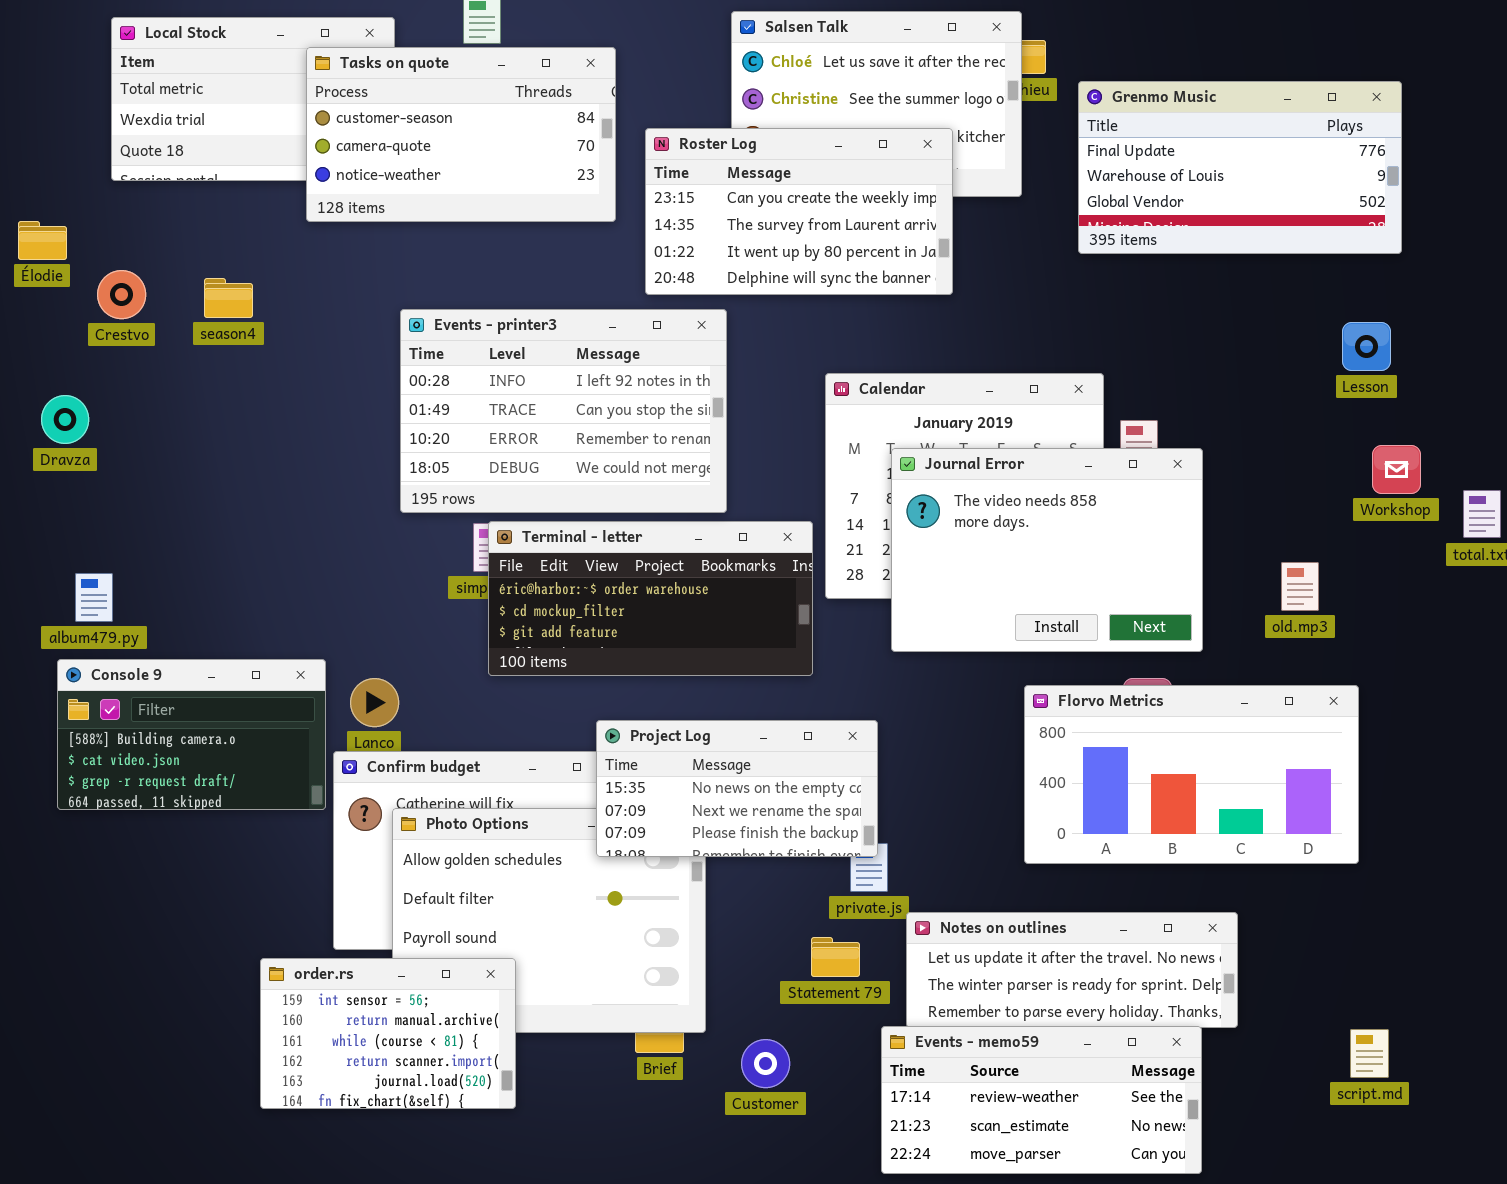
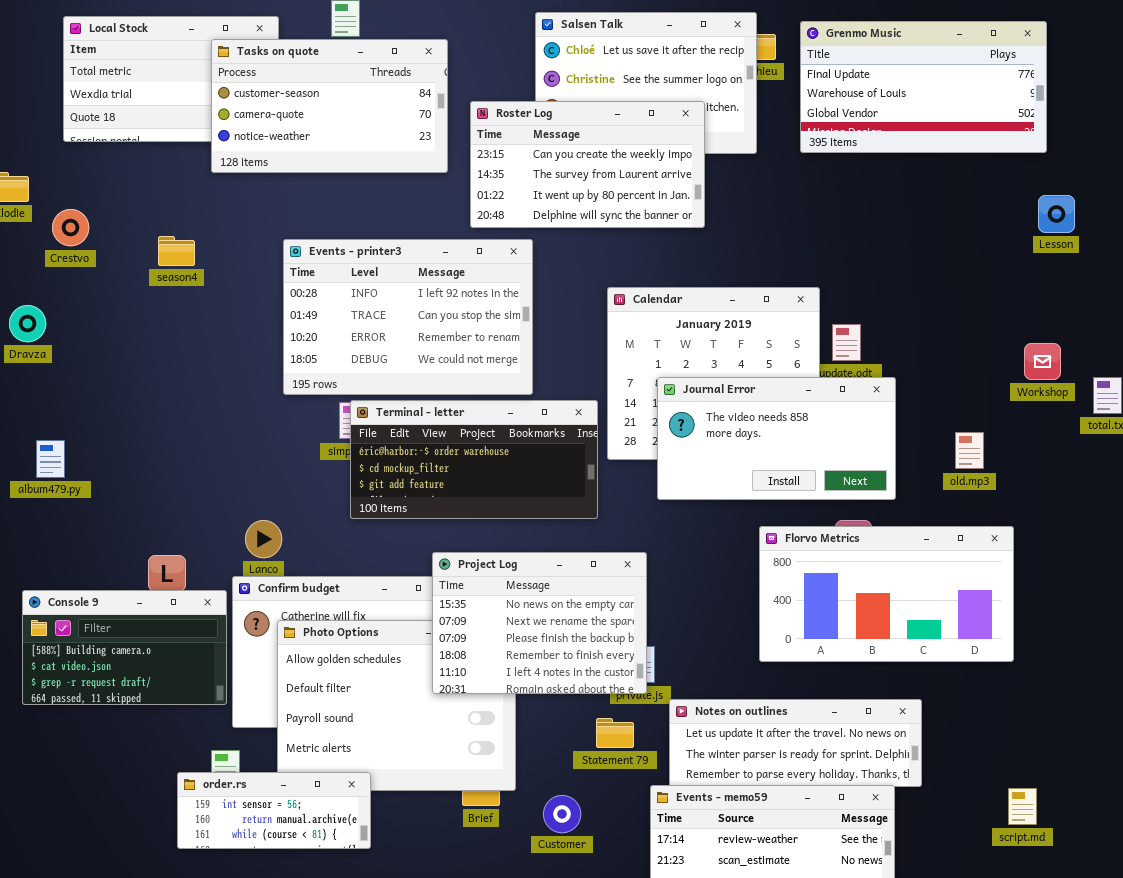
Grenmo Music: [1078,81,1402,254] -> [800,21,1047,153], moved
season4: [204,278,253,318] -> [158,236,195,266], moved
Lesson: [1342,322,1391,371] -> [1038,195,1075,233], moved
Journal Error: [891,448,1203,652] -> [657,377,896,500], resized
Console 9: [57,659,326,810] -> [22,590,227,705], moved
Project Log: [596,720,878,857] -> [432,552,647,694], resized
order.rs: [260,958,516,1109] -> [177,772,371,849], resized

